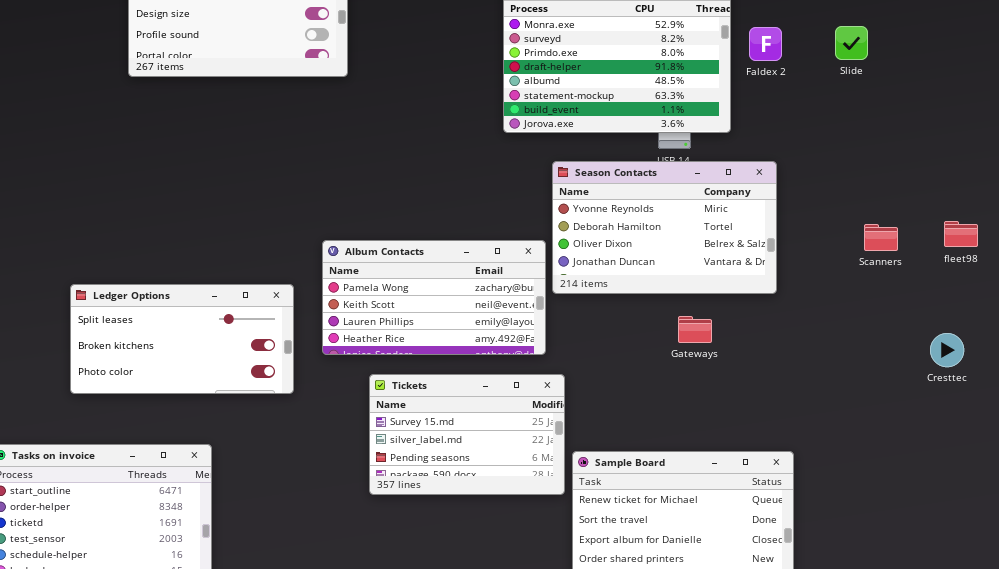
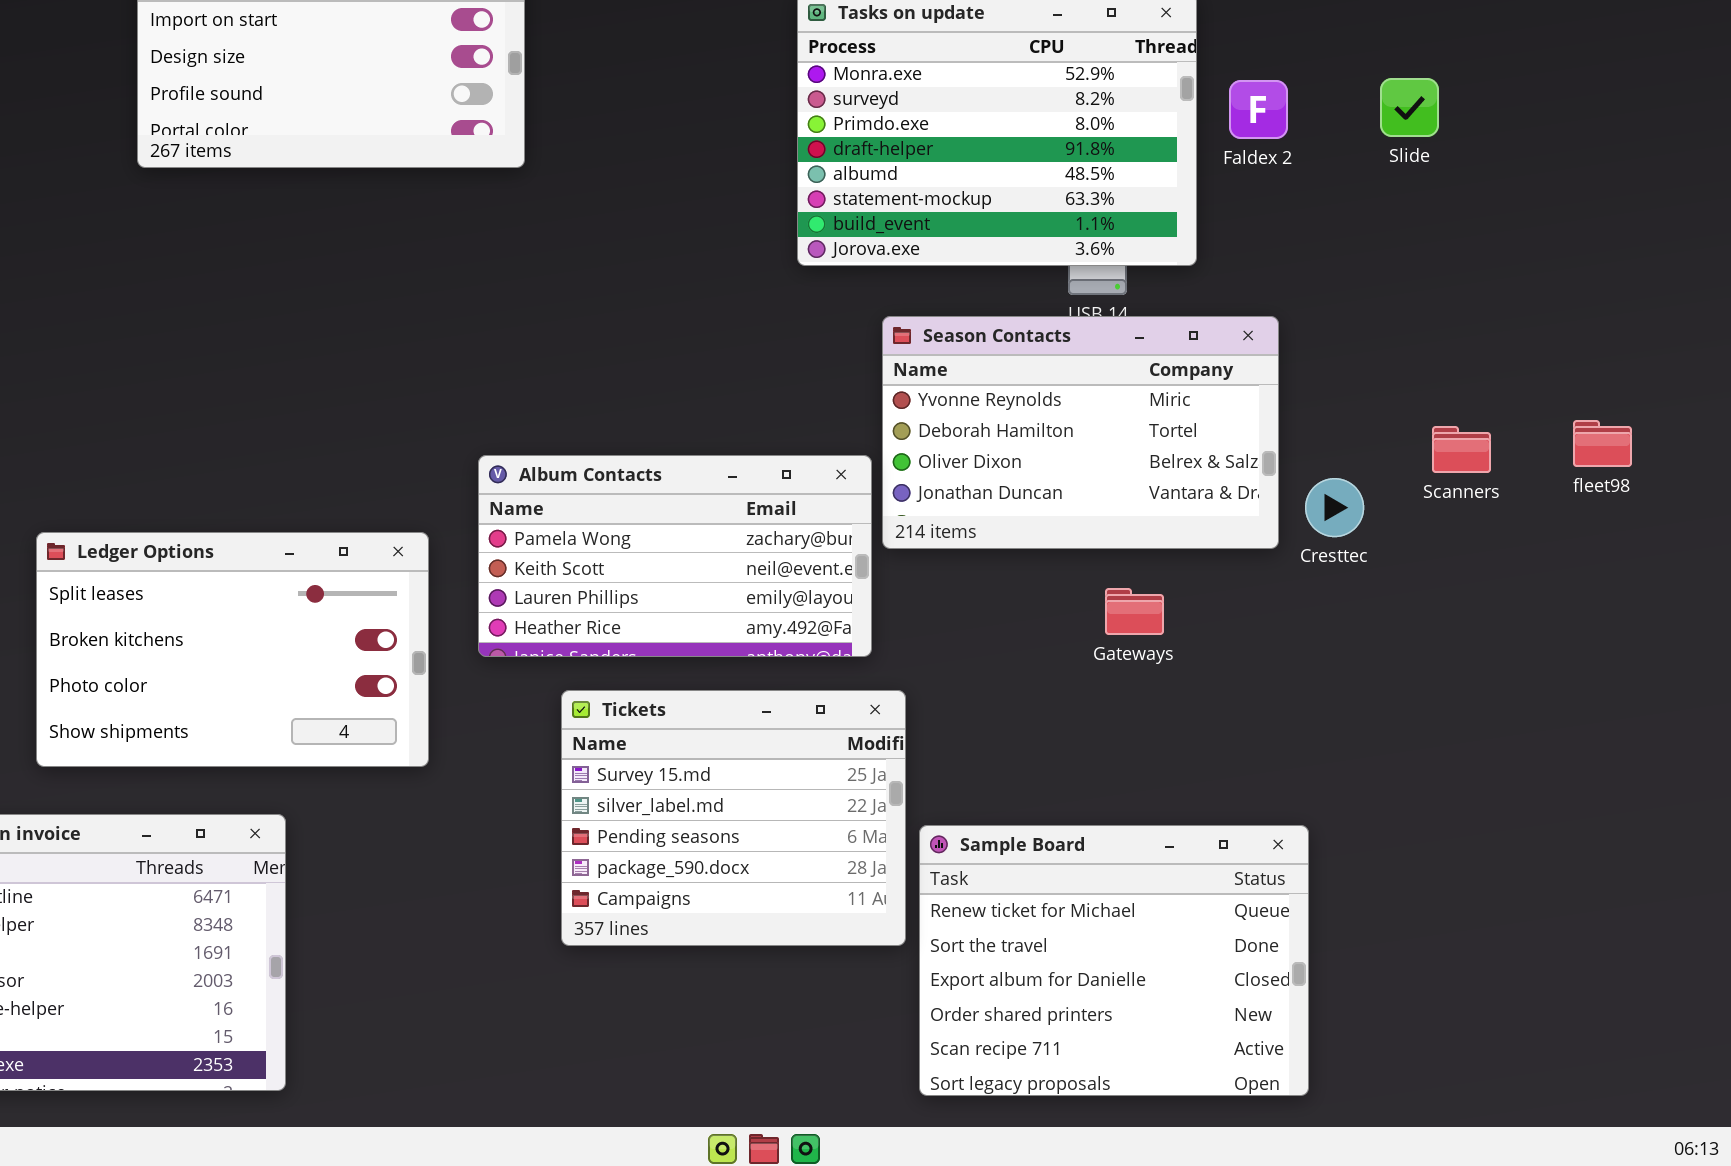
Ledger Options: [70,284,294,394] -> [36,532,429,767], resized
Cresttec: [930,333,964,367] -> [1305,478,1364,537], moved
Tickets: [369,374,565,495] -> [561,690,906,946], resized

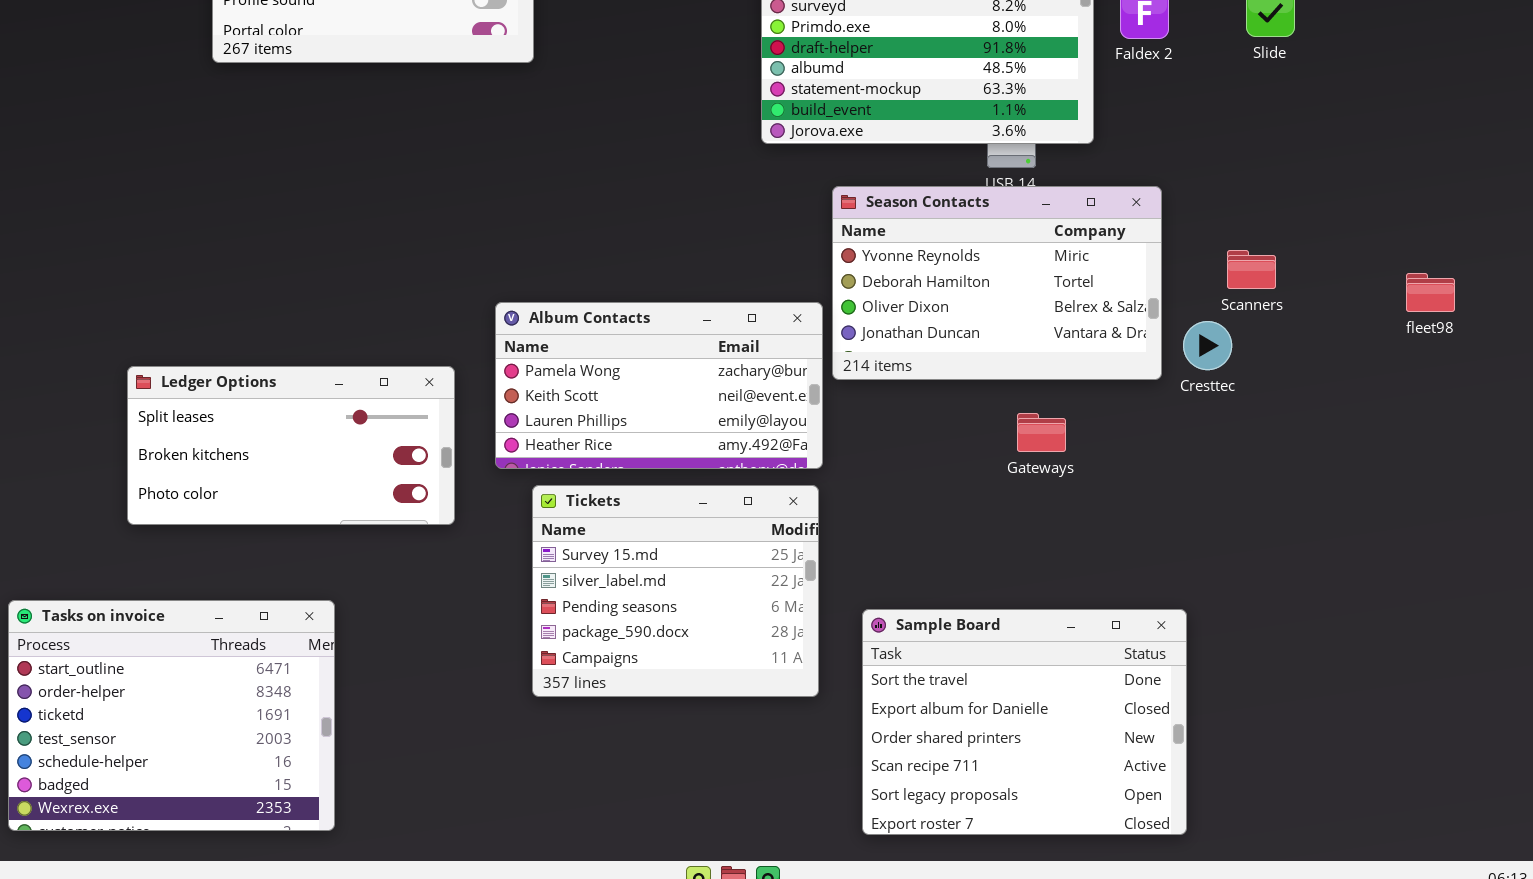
Scanners: [1432,426,1491,473] -> [1227,250,1276,289], moved
Ledger Options: [36,532,429,767] -> [127,366,455,525], resized
Tickets: [561,690,906,946] -> [532,485,819,697], moved
Sample Board: [919,825,1309,1096] -> [862,609,1187,835], scrolled down 1 row

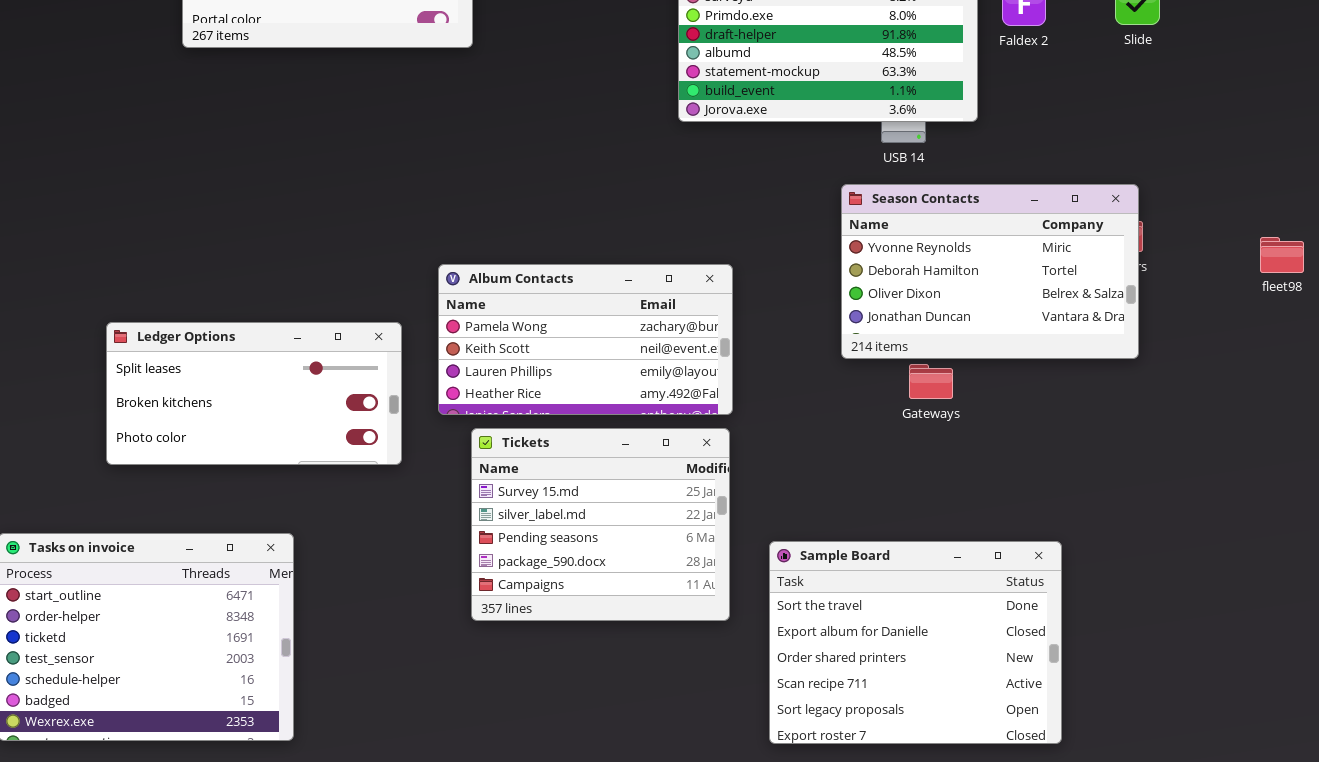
Season Contacts: [832,186,1162,380] -> [841,184,1139,359], moved

